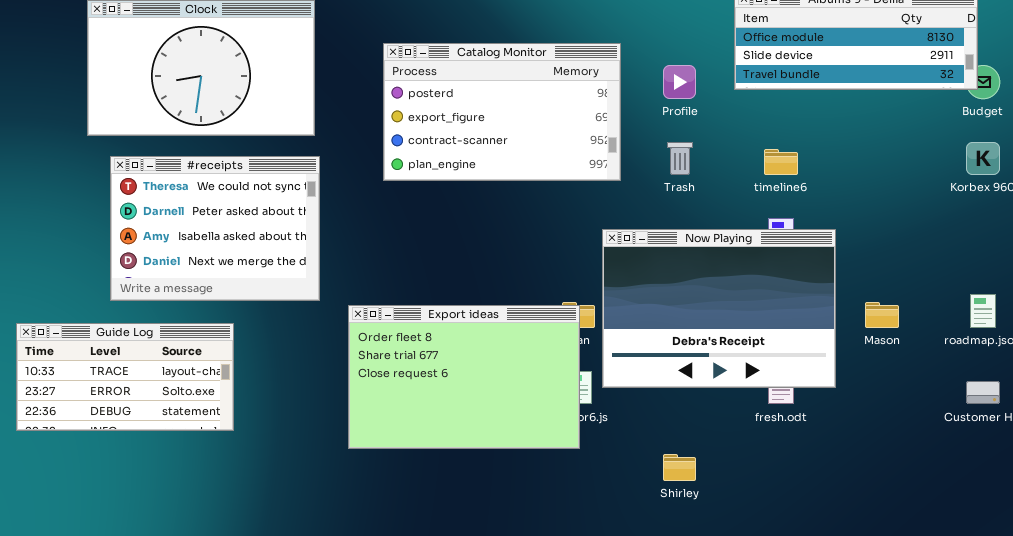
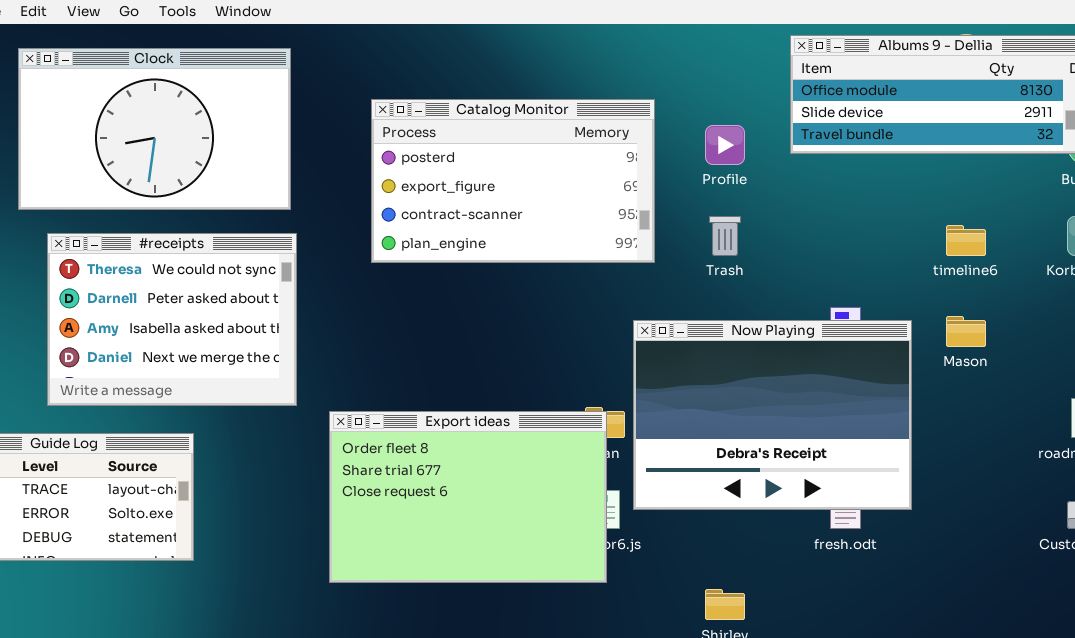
timeline6: [764,149,798,175] -> [946,225,986,256], moved
Mason: [865,302,899,328] -> [946,316,986,347], moved

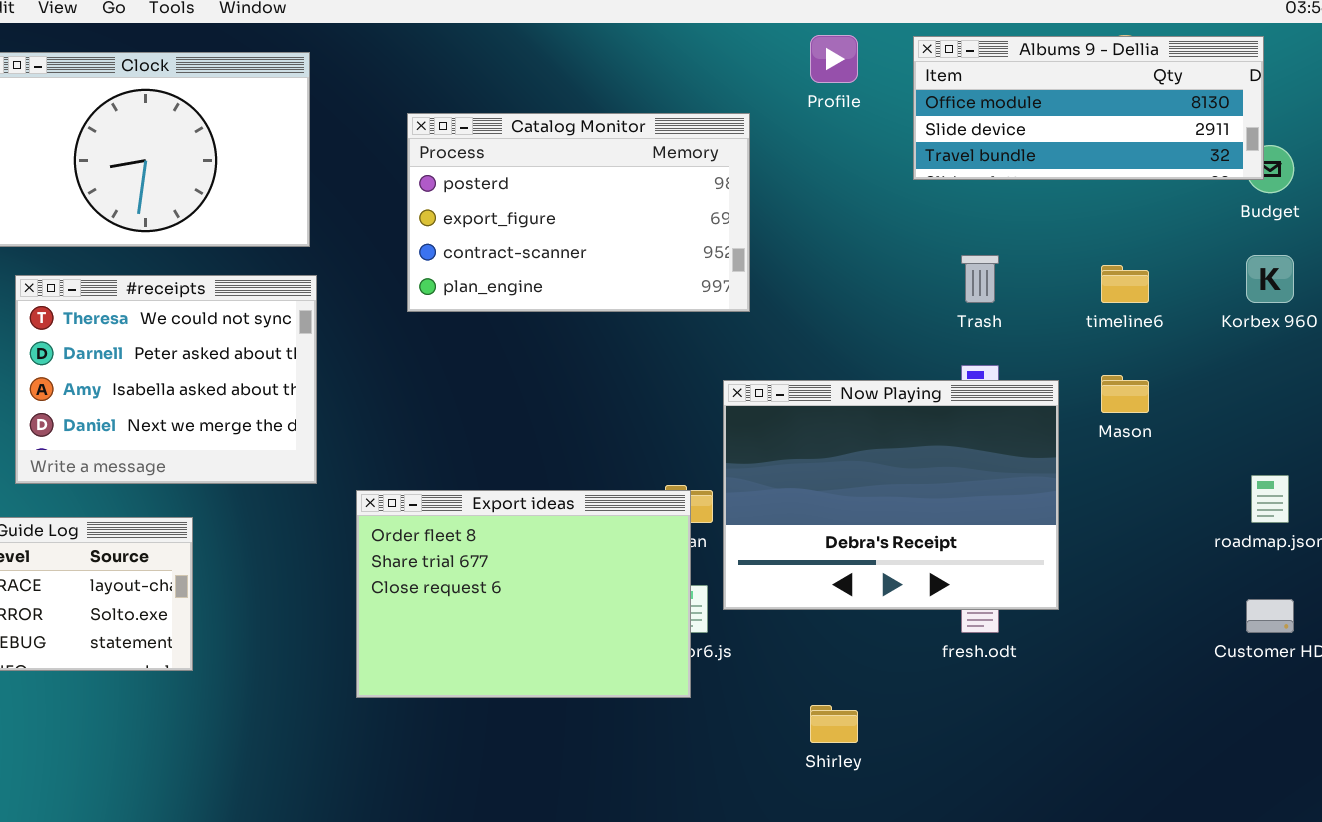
Profile: [705,125,745,165] -> [810,35,858,83], moved
Trash: [709,216,741,256] -> [961,255,999,303], moved

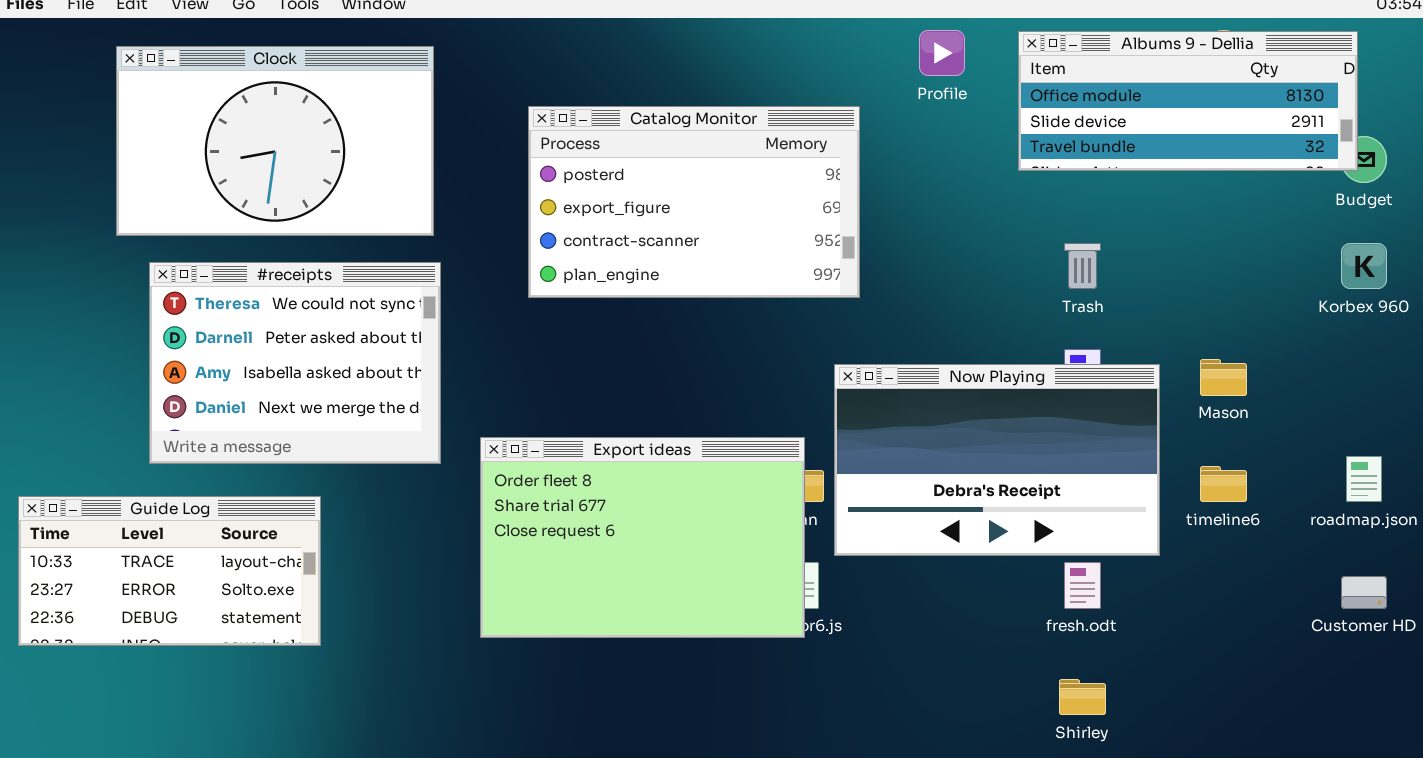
timeline6: [1101,265,1149,303] -> [1200,466,1247,502], moved
Now Playing: [723,380,1059,610] -> [834,364,1160,556], resized
Export ideas: [356,490,691,698] -> [480,437,805,638], moved
Shirley: [810,705,858,743] -> [1059,679,1106,715], moved

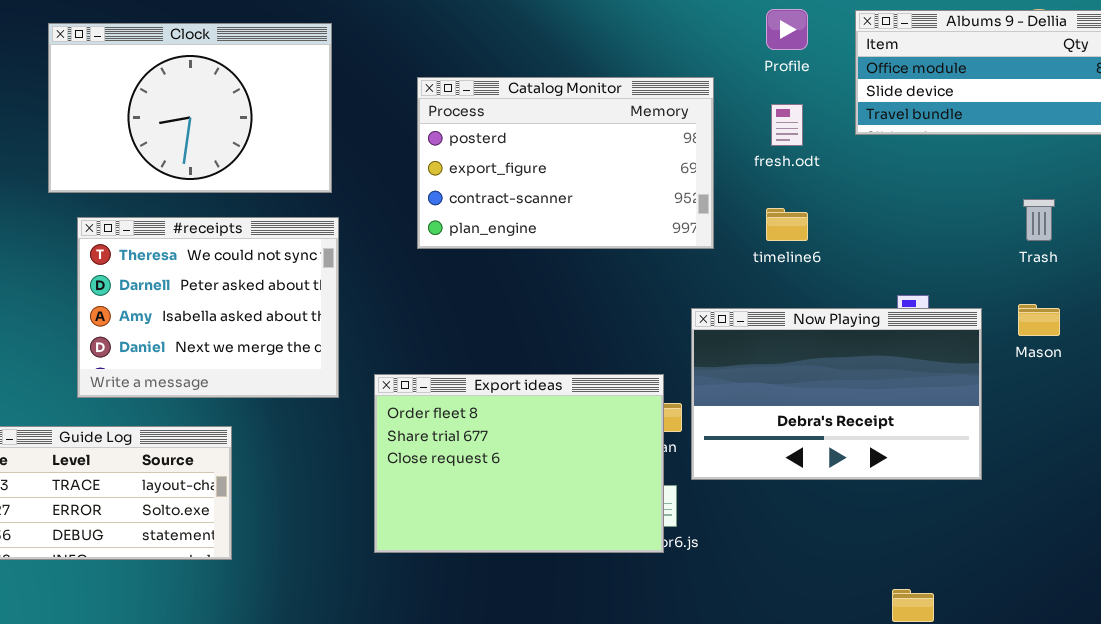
Trash: [1064,243,1101,289] -> [1023,199,1055,241], moved
timeline6: [1200,466,1247,502] -> [766,208,808,241], moved
fresh.odt: [1064,562,1101,609] -> [771,104,803,146], moved

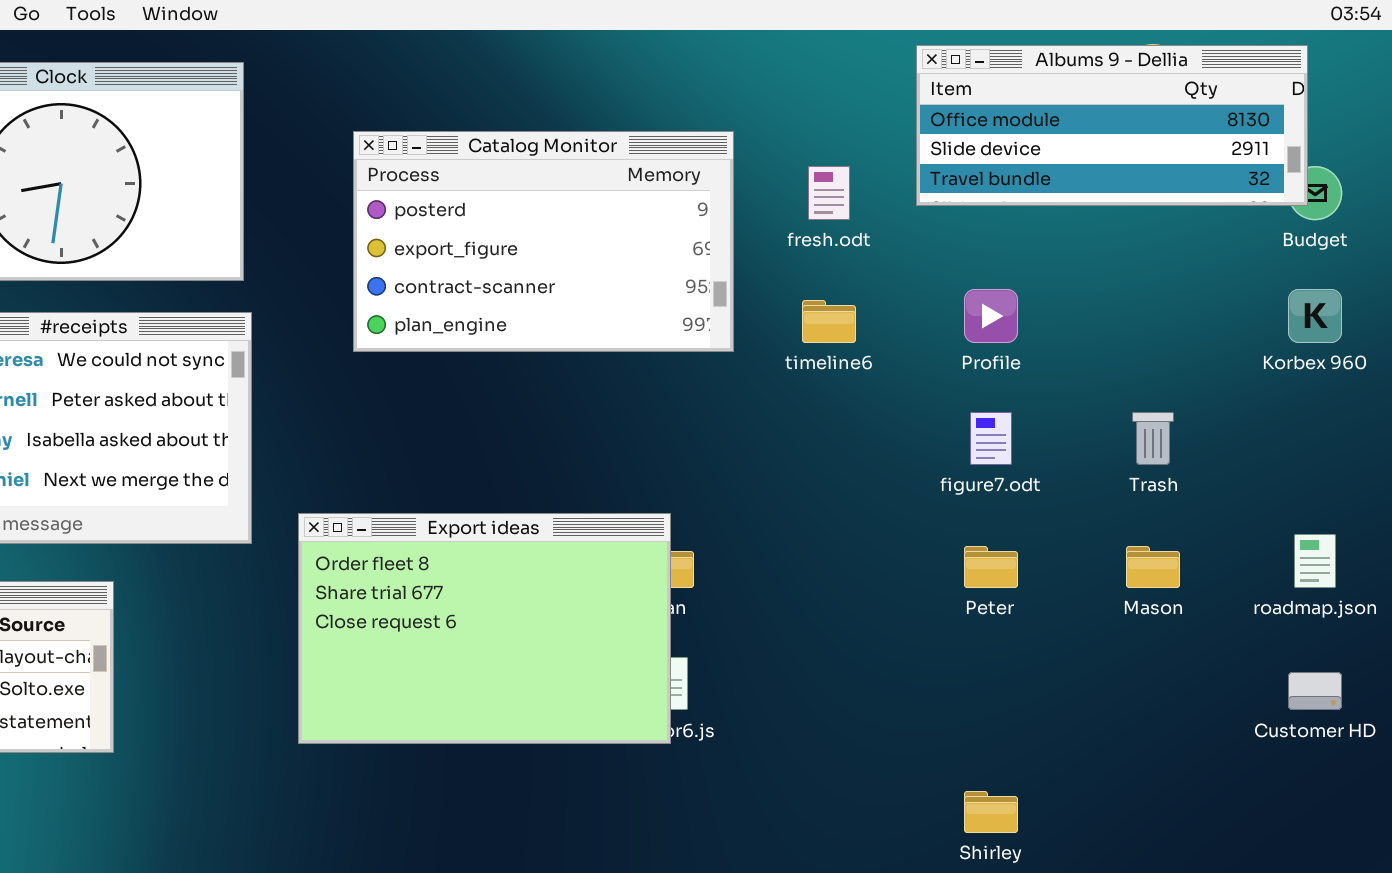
Profile: [766,9,808,50] -> [964,289,1018,343], moved
Trash: [1023,199,1055,241] -> [1132,412,1174,465], moved
Mason: [1018,304,1060,336] -> [1126,546,1180,588], moved
Now Playing: [691,308,982,480] -> none, closed

